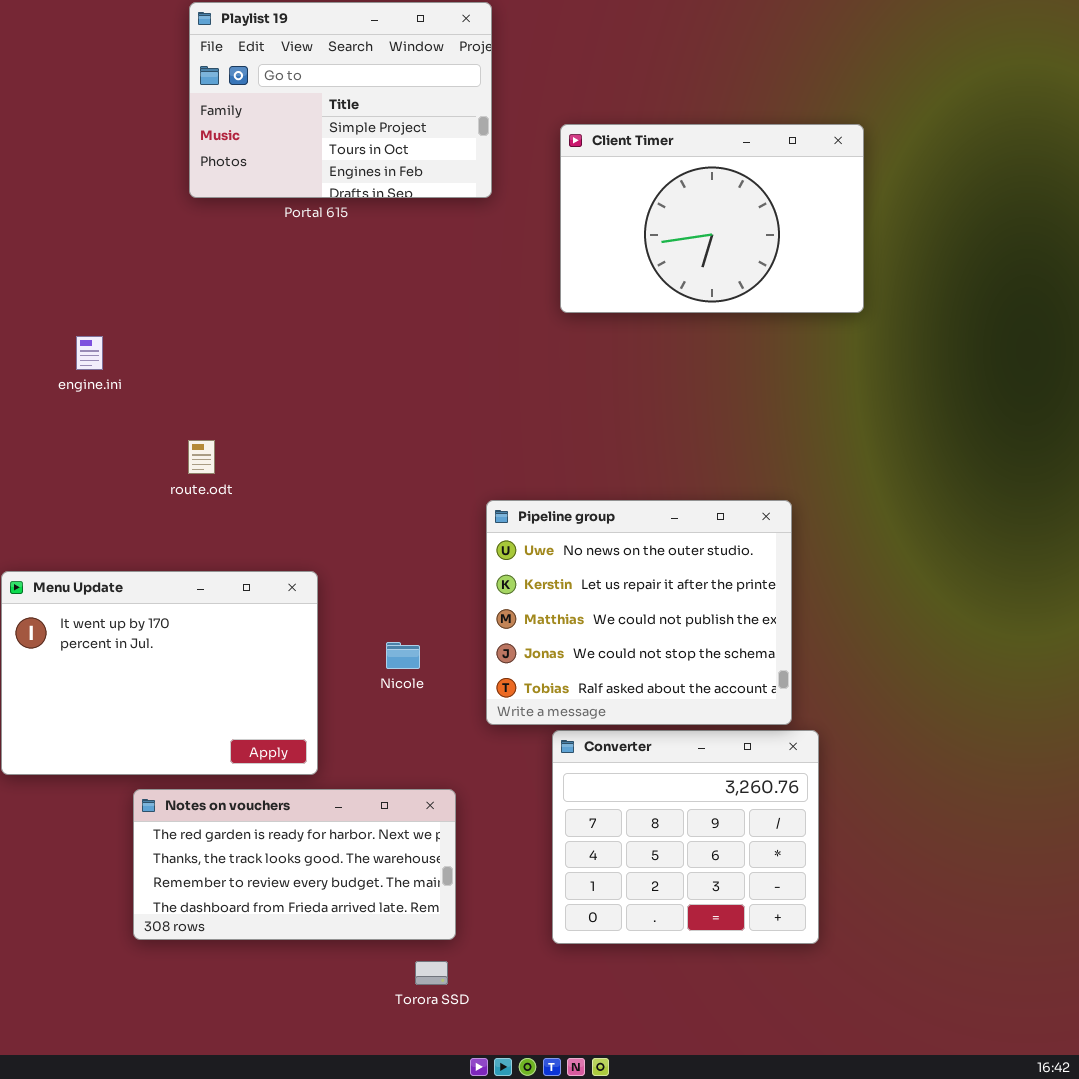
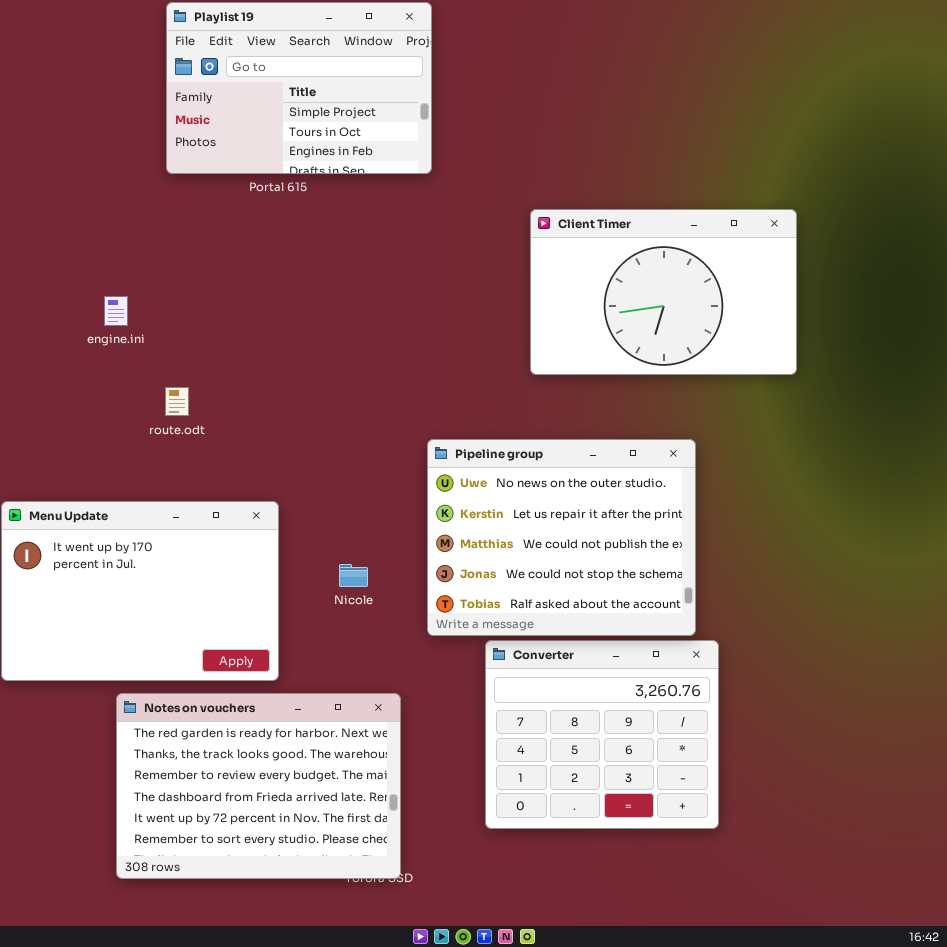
Client Timer: [560,124,864,313] -> [530,209,797,375], moved
engine.ini: [76,336,103,370] -> [104,296,128,326], moved
Notes on vouchers: [133,789,456,940] -> [116,693,401,879], resized

